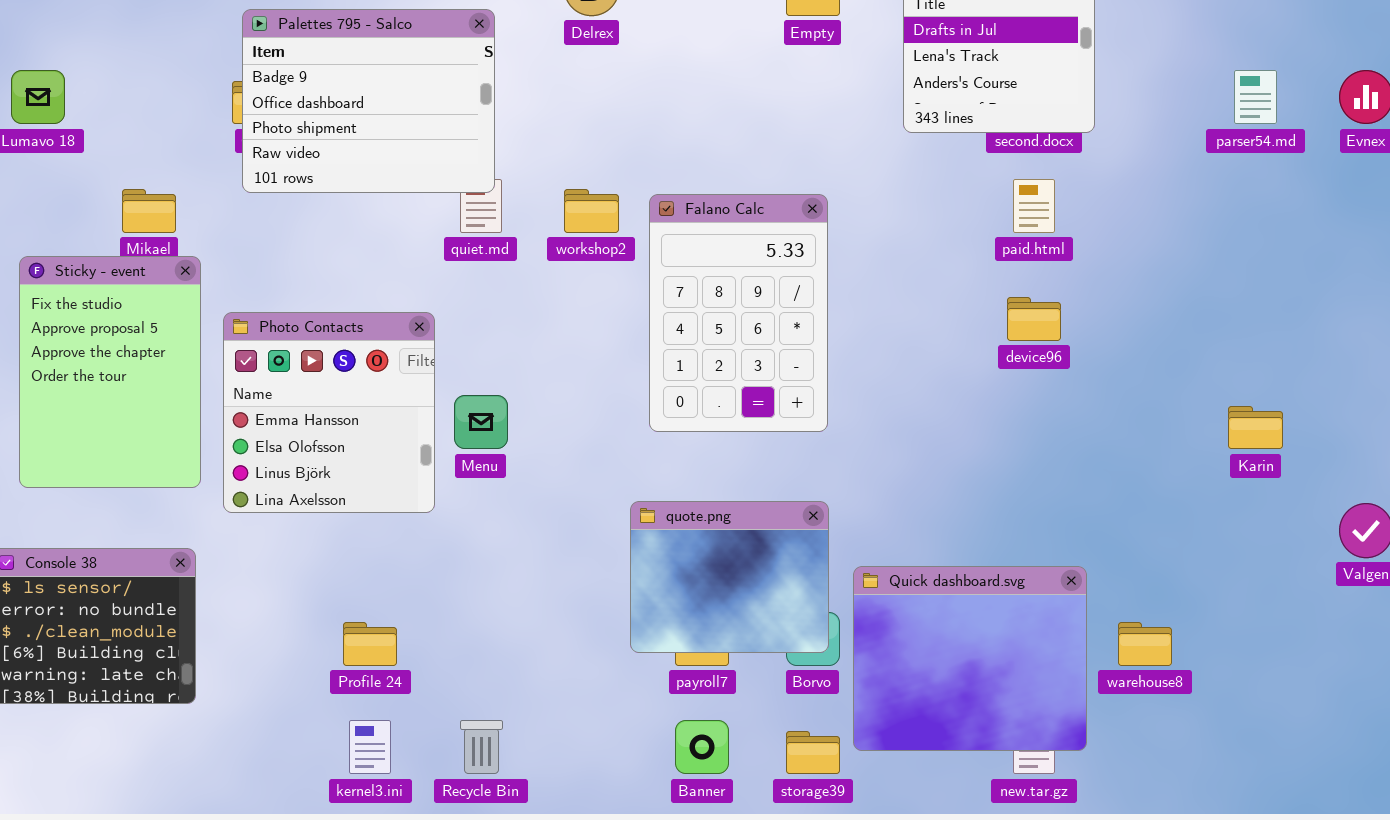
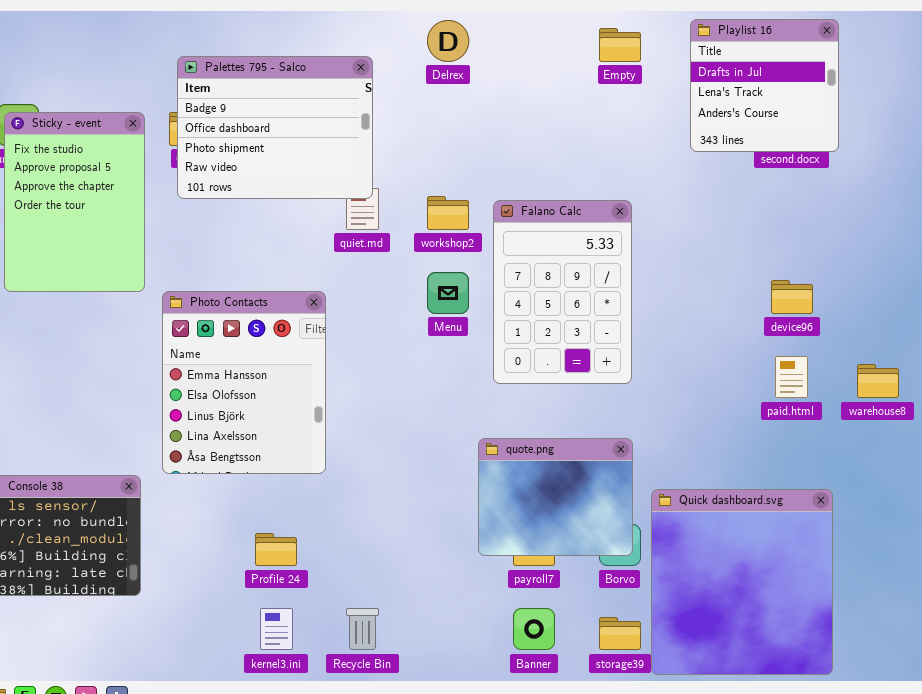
paid.html: [1013,179,1055,233] -> [775,356,808,398], moved
Sticky - event: [19,256,201,488] -> [4,112,145,292], moved
Photo Contacts: [223,312,435,513] -> [162,291,326,474], resized
Menu: [454,395,508,449] -> [427,272,469,314], moved
Quick dashboard.svg: [853,566,1087,751] -> [651,489,833,675], resized
warehouse8: [1118,622,1172,666] -> [857,364,899,398], moved

